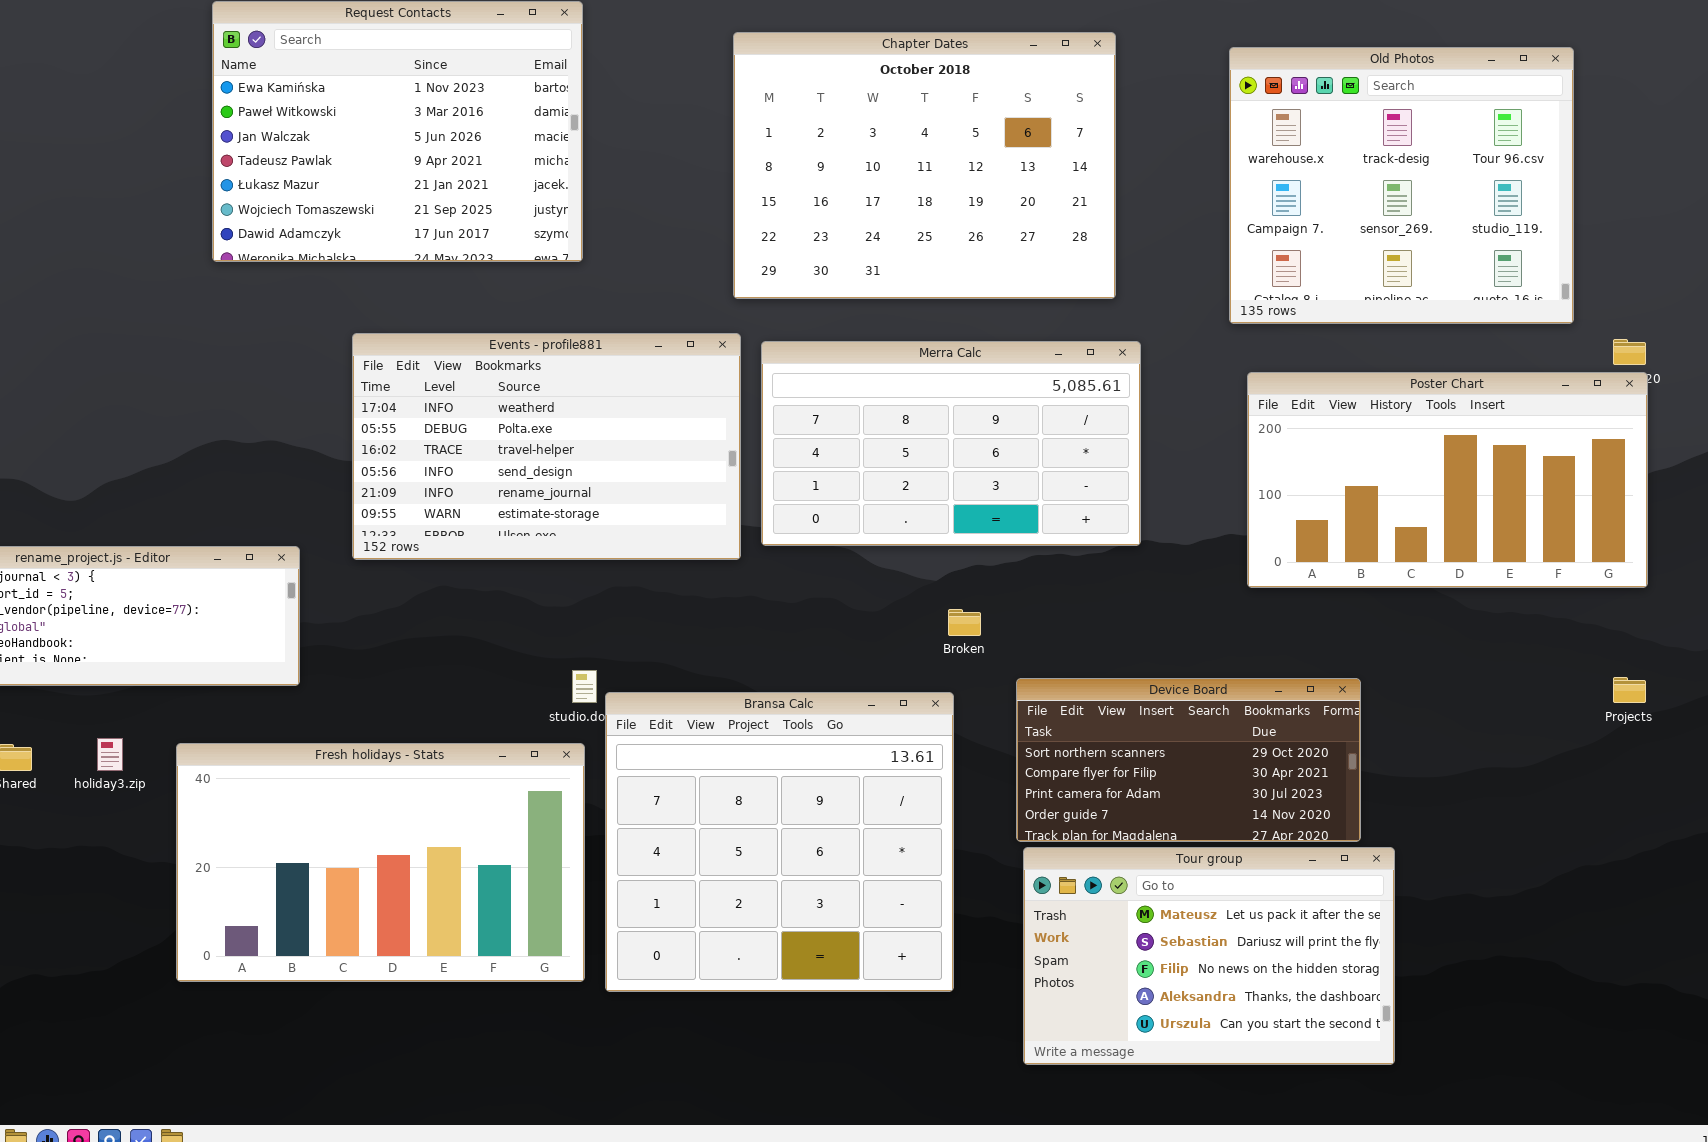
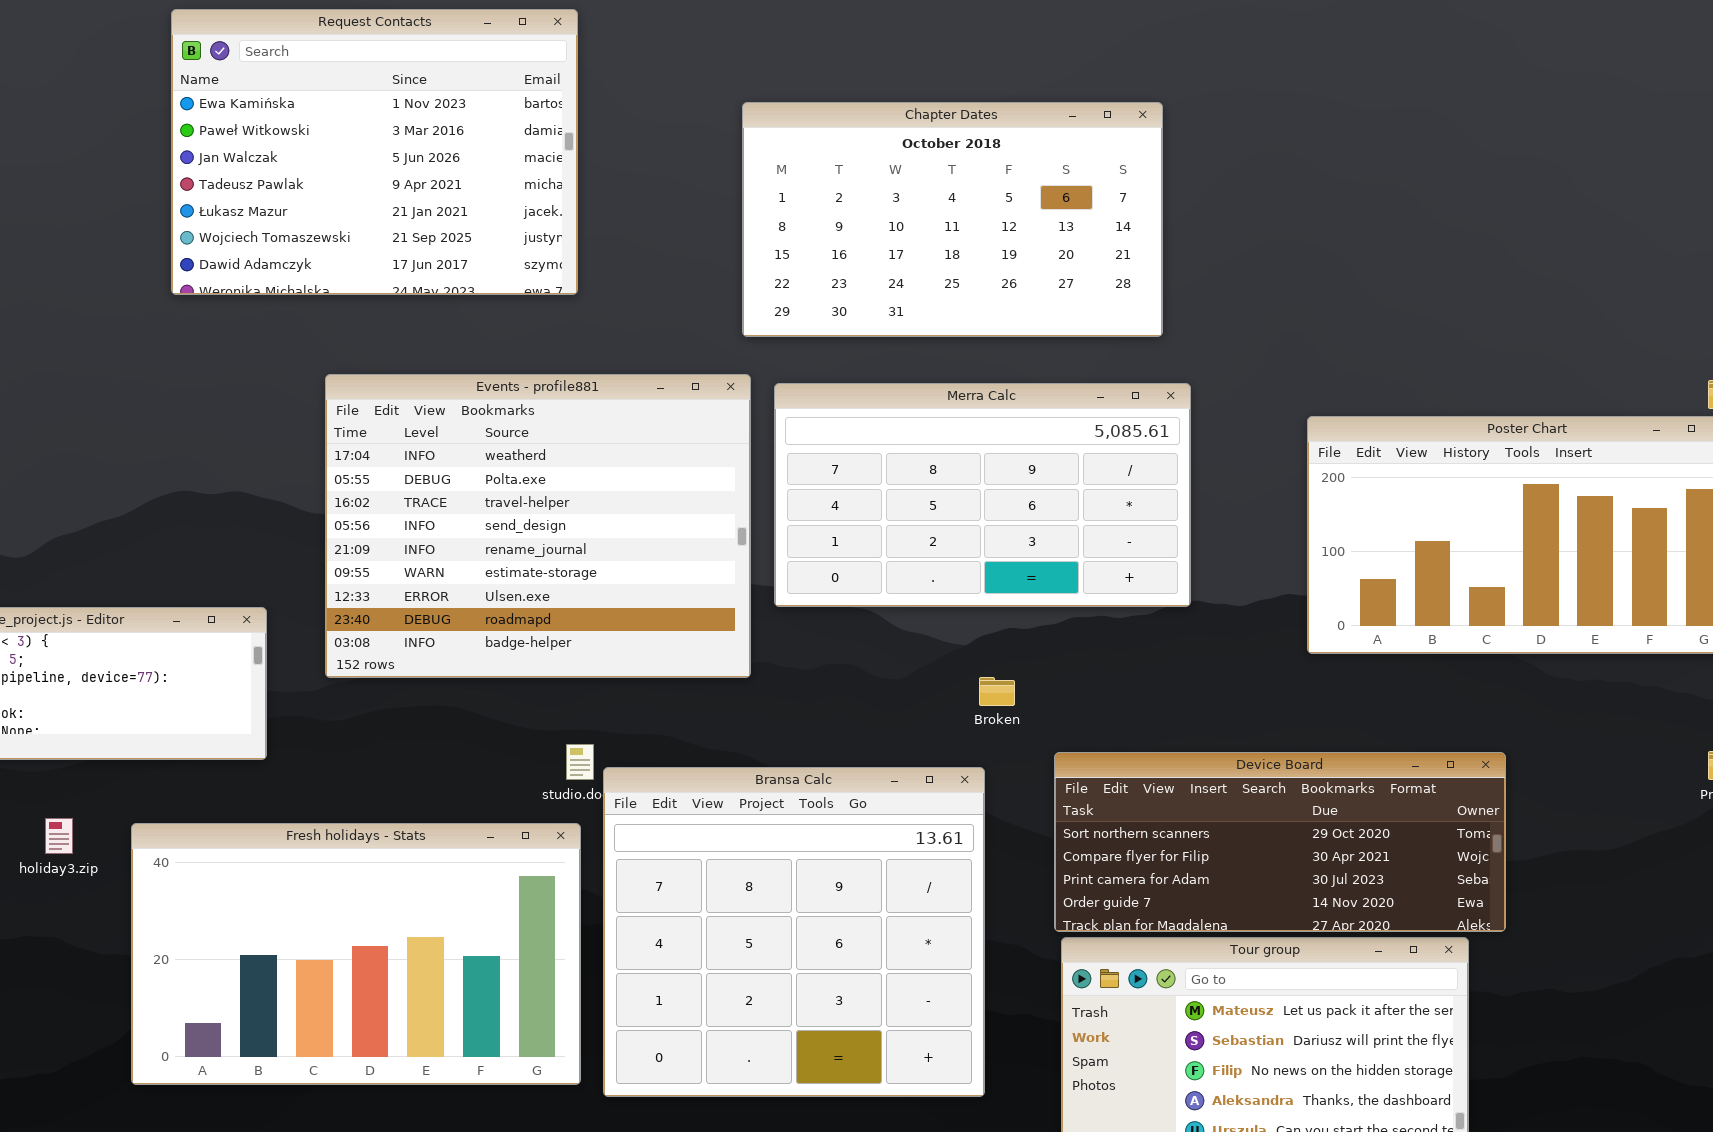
Chapter Dates: [733,32,1116,299] -> [742,102,1163,337], resized
Old Photos: [1229,47,1574,324] -> none, closed
Events - profile881: [352,333,741,560] -> [325,374,751,678], resized
Device Board: [1016,678,1361,842] -> [1054,752,1506,932], resized

